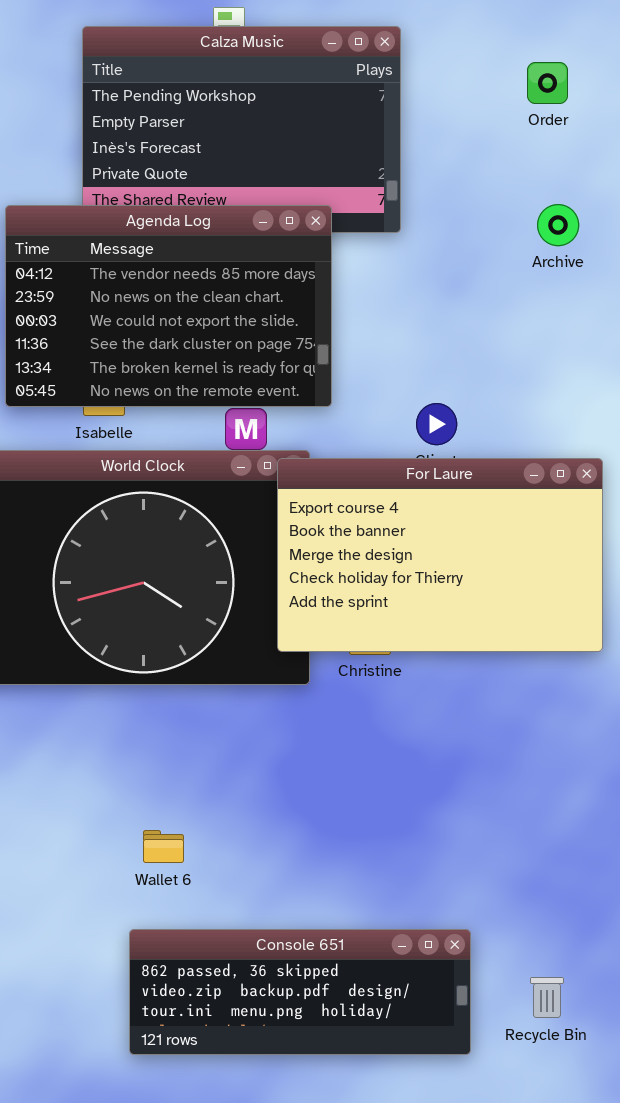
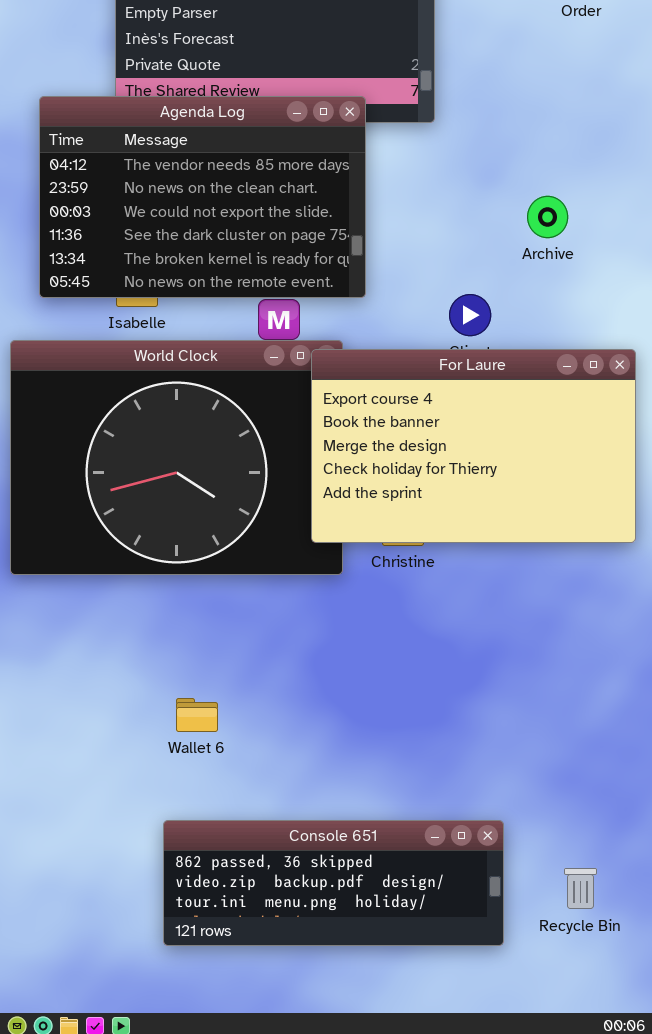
Archive: [537,204,579,246] -> [527,196,568,238], moved
Wallet 6: [143,830,184,863] -> [176,698,218,732], moved

